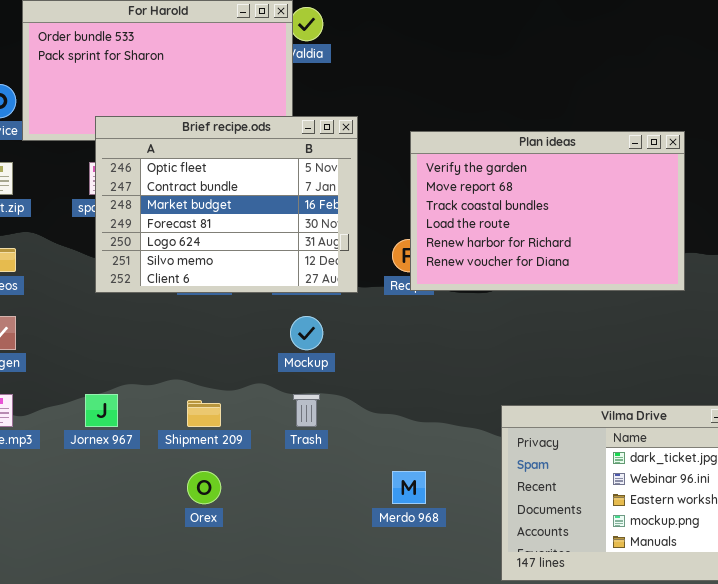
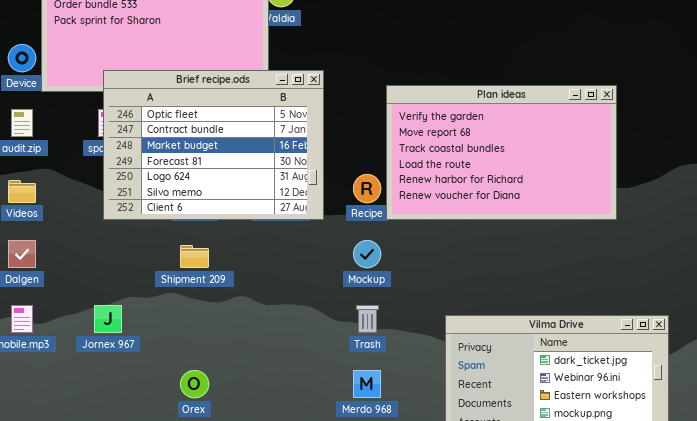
Plan ideas: [410,131,685,291] -> [386,85,617,220], moved
Mockup: [290,316,323,350] -> [353,240,381,268], moved
Trash: [293,394,320,427] -> [356,305,379,333], moved
Shipment 209: [187,400,221,427] -> [180,245,209,268], moved

